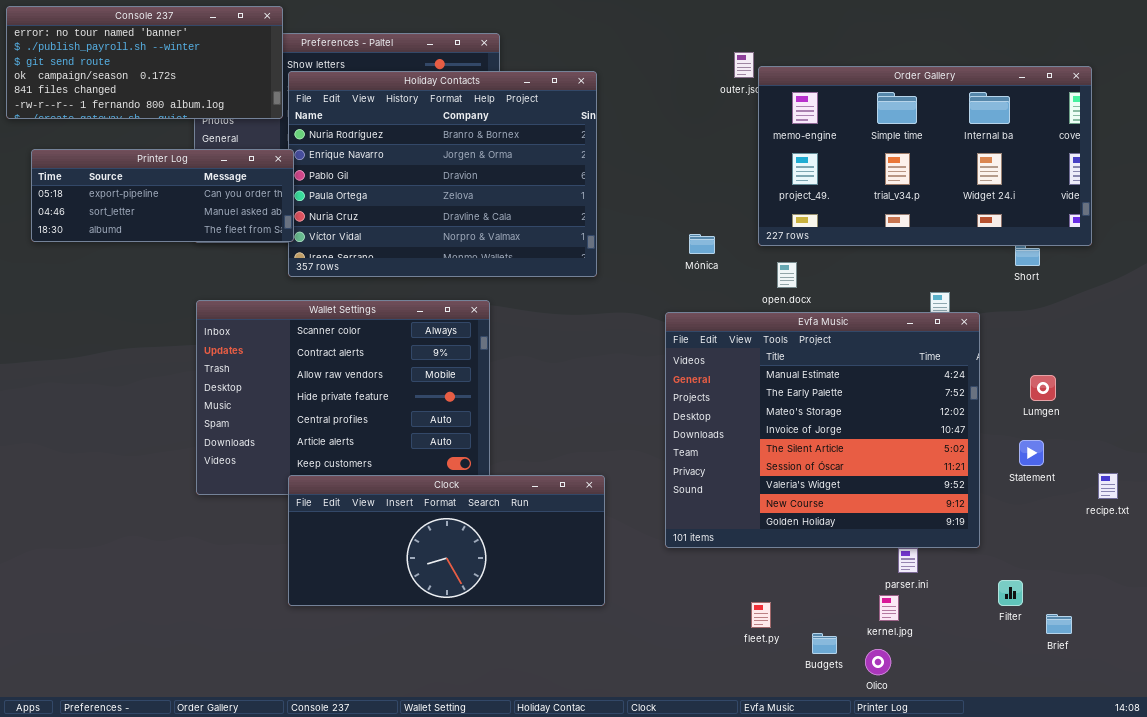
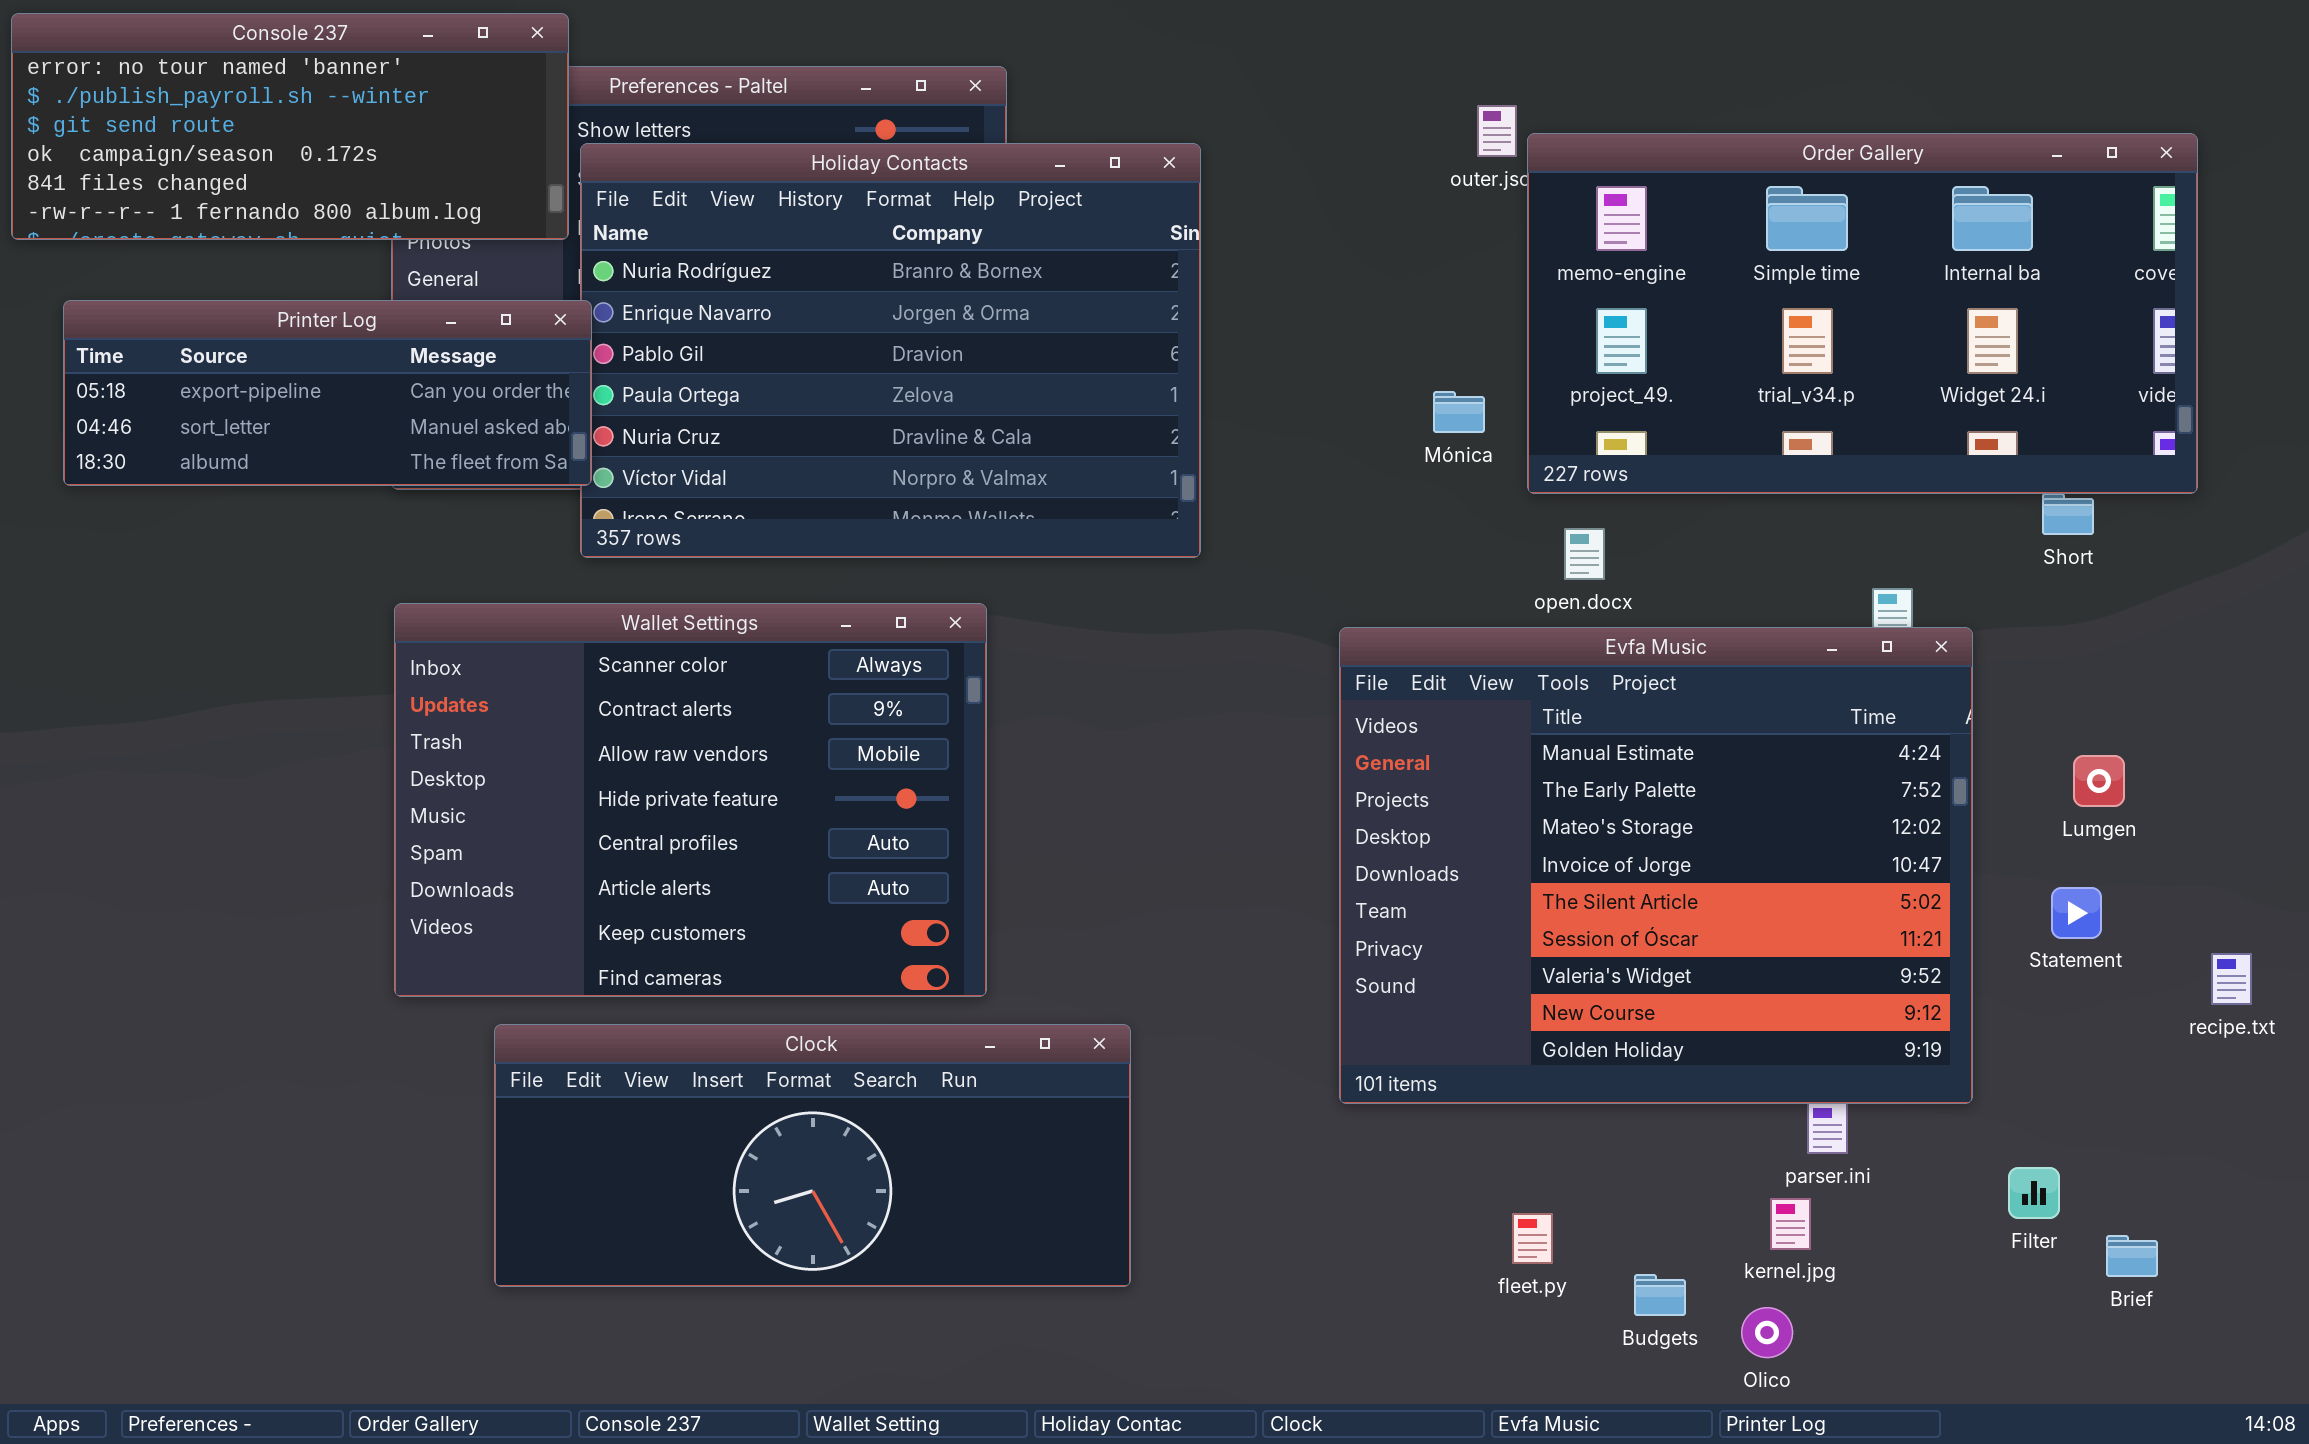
Mónica: [689,234,715,254] -> [1433,391,1485,433], moved
Clock: [288,475,605,606] -> [494,1024,1131,1287], moved

